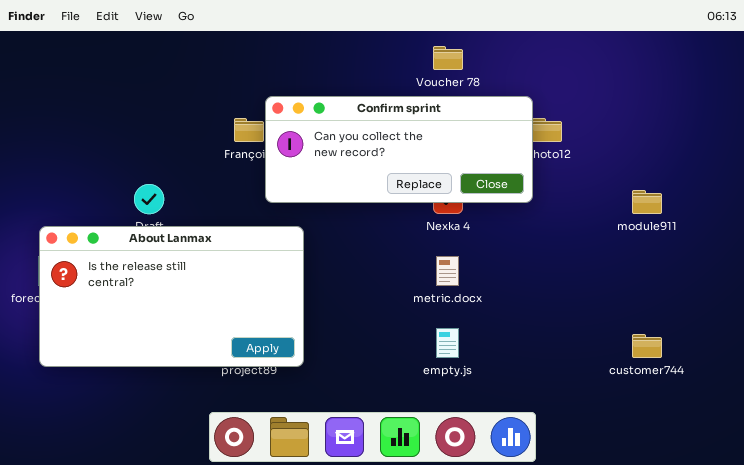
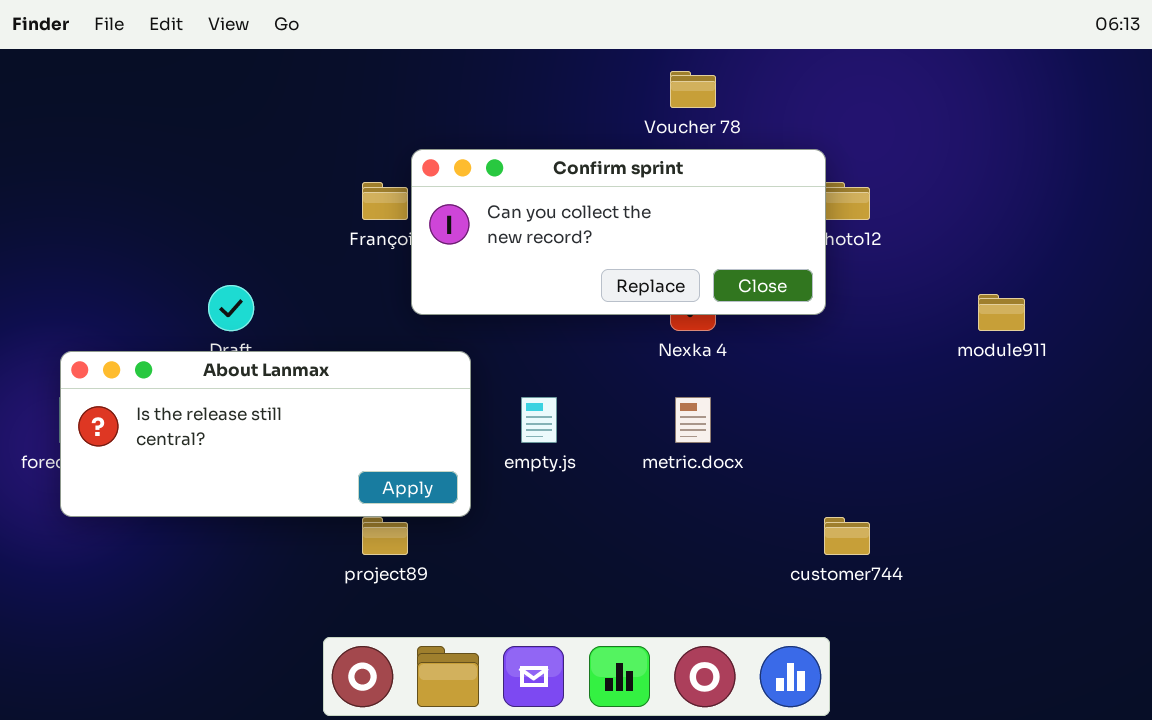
About Lanmax: [39,226,304,367] -> [60,351,471,517], resized
empty.js: [436,328,459,358] -> [521,397,557,443], moved
customer744: [632,334,662,358] -> [824,517,870,555], moved

